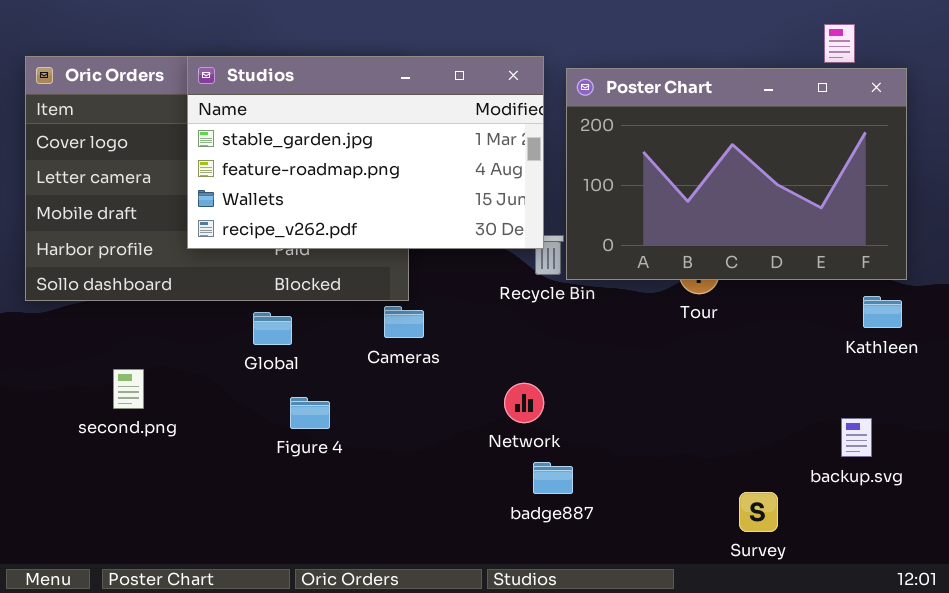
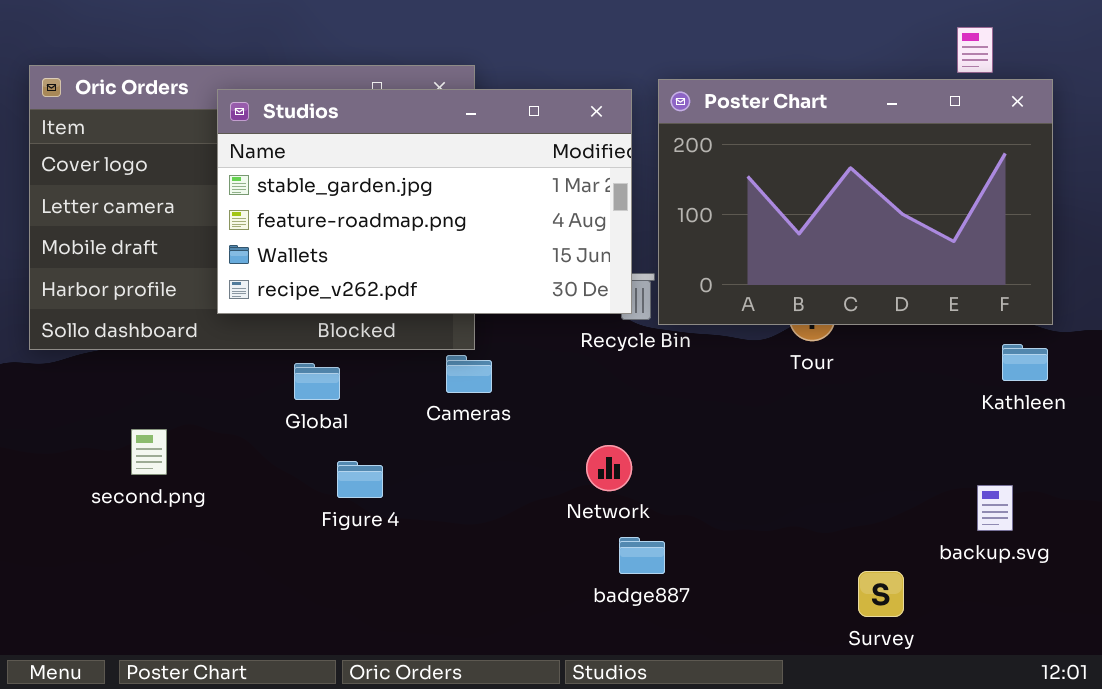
Studios: [187,56,544,249] -> [217,89,632,314], moved

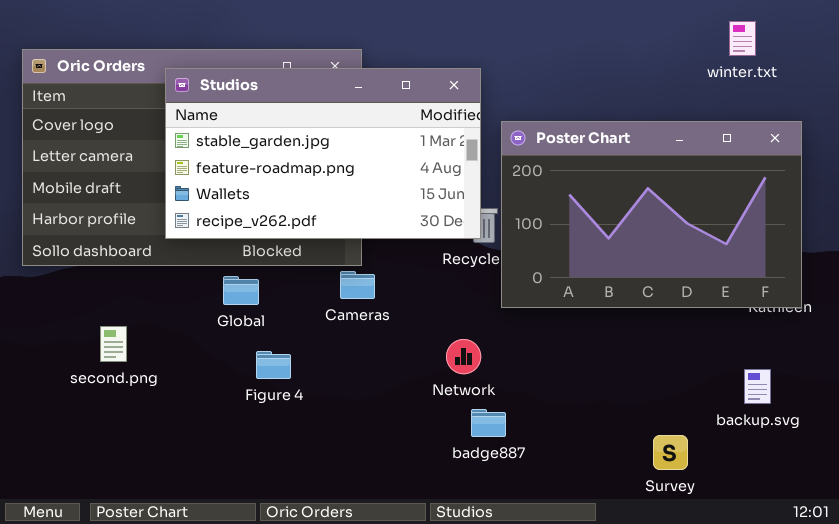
Poster Chart: [658,79,1053,325] -> [501,121,802,308], moved

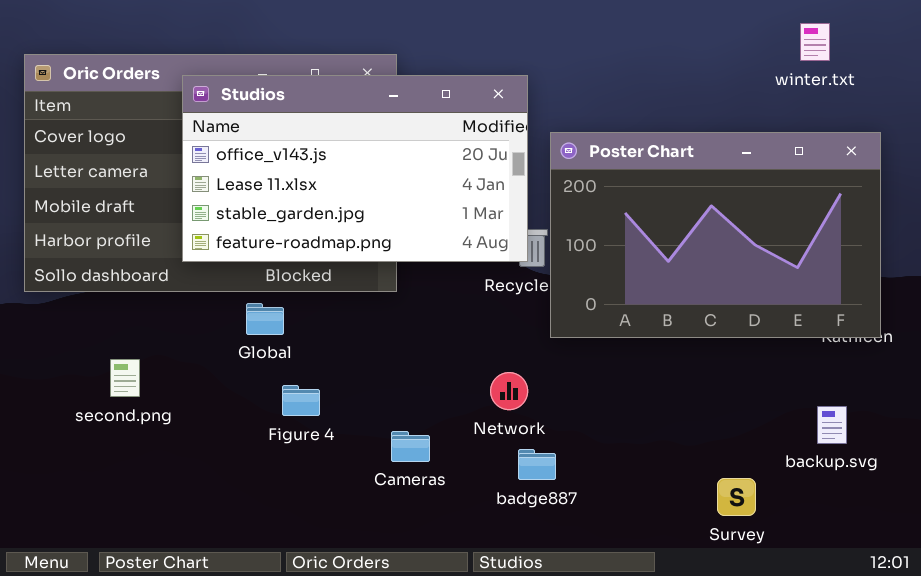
Studios: [165,68,481,239] -> [182,75,528,262], scrolled up 2 rows
Cameras: [340,271,375,299] -> [391,431,430,462], moved

